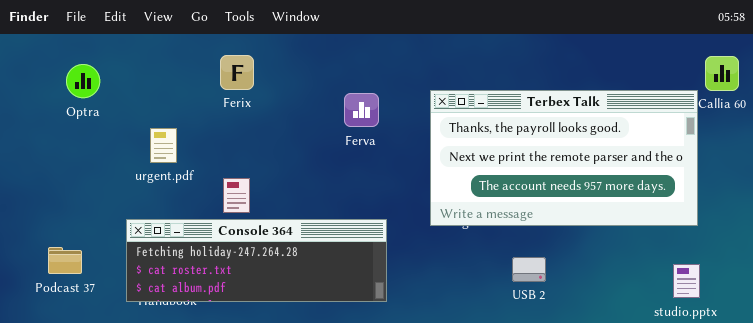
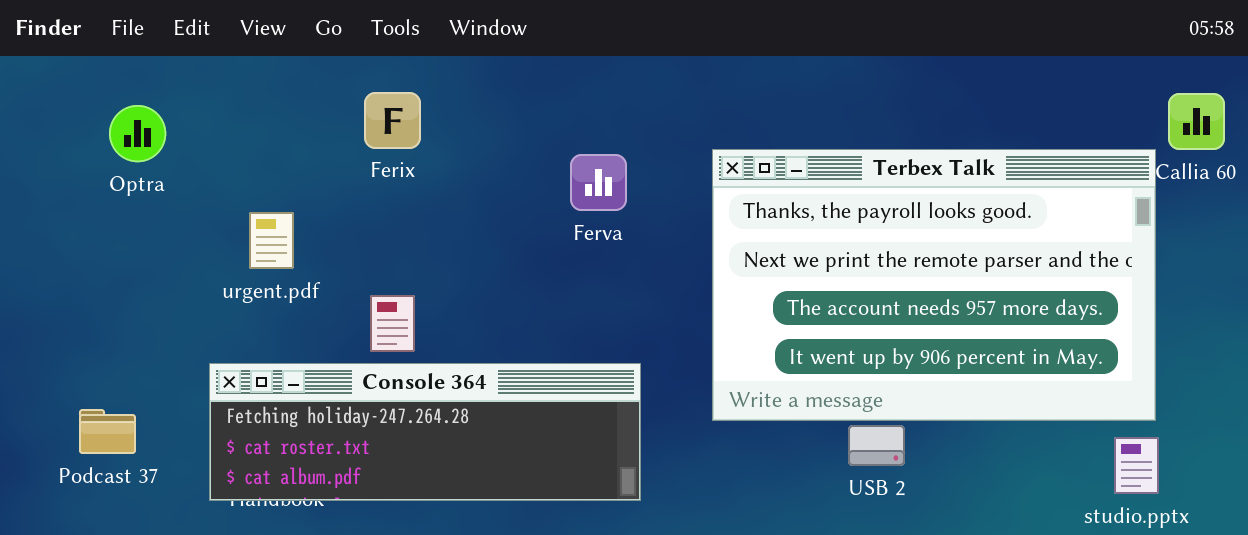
Terbex Talk: [430,90,698,226] -> [712,149,1156,421], resized

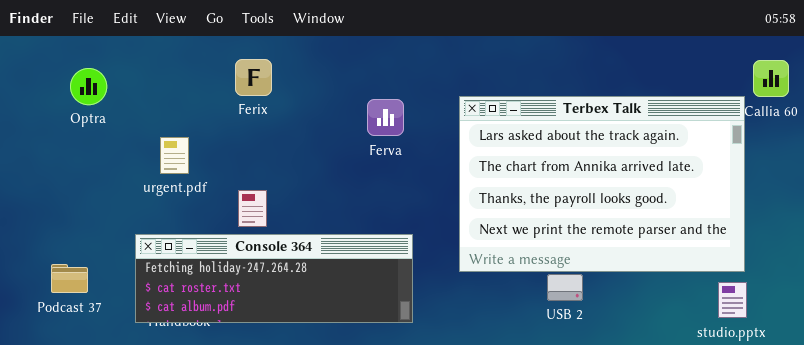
Terbex Talk: [712,149,1156,421] -> [459,96,745,272], scrolled up 2 rows

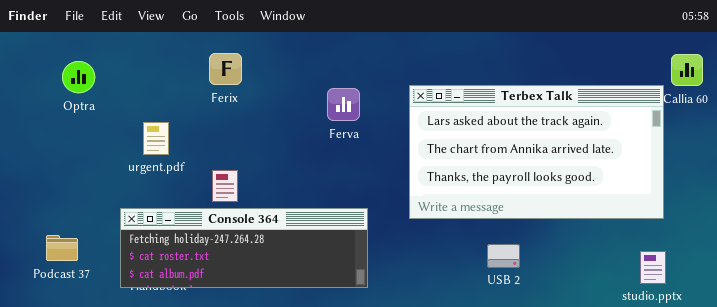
Terbex Talk: [459,96,745,272] -> [409,85,664,219], resized

